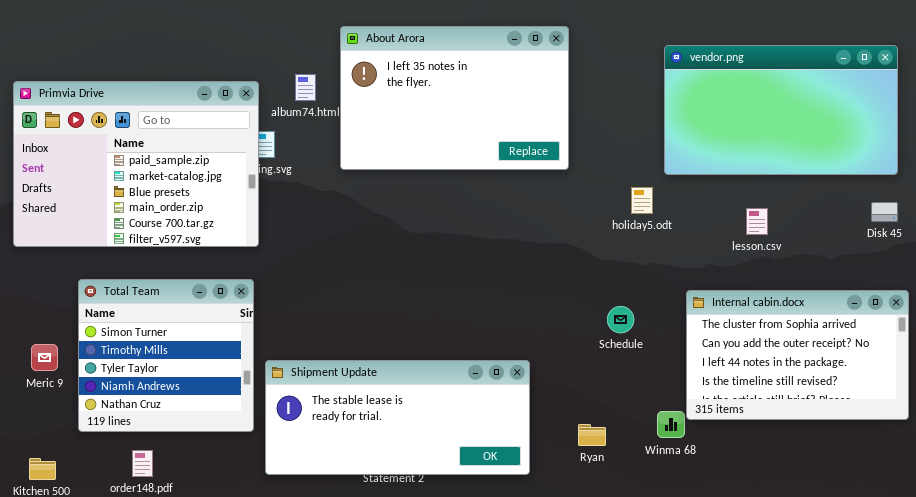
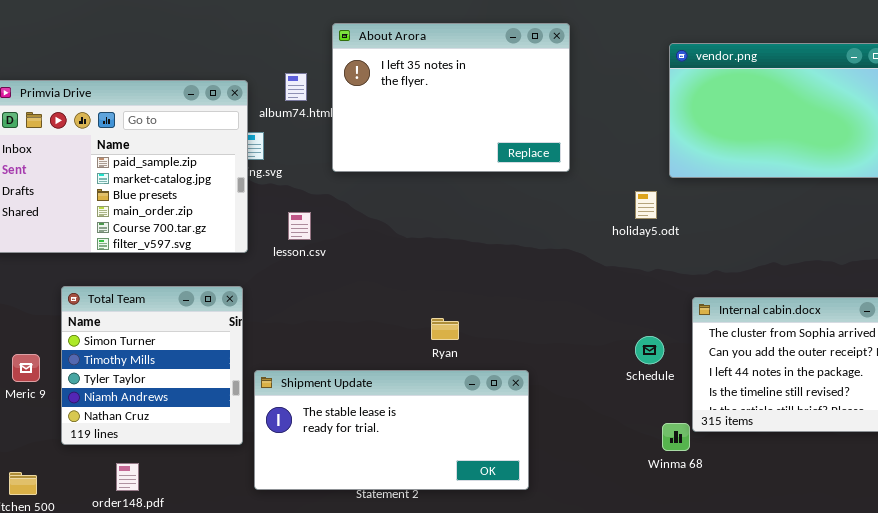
lesson.csv: [746,208,768,235] -> [288,212,311,240], moved
Schedule: [607,306,634,333] -> [635,336,664,364], moved
Ryan: [578,424,606,446] -> [431,318,459,340], moved

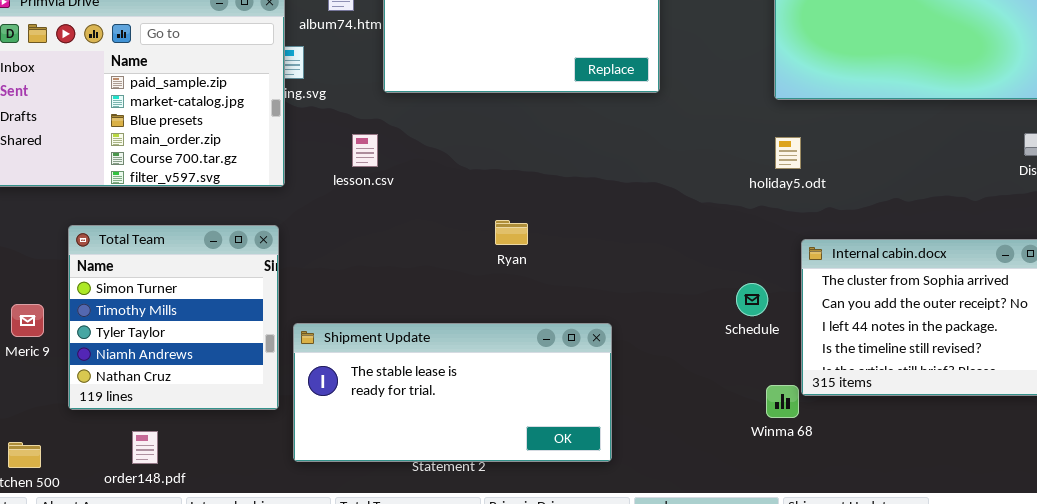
holiday5.odt: [635,191,657,219] -> [775,137,801,169], moved
lesson.csv: [288,212,311,240] -> [352,134,378,167], moved
Ryan: [431,318,459,340] -> [495,220,528,245], moved

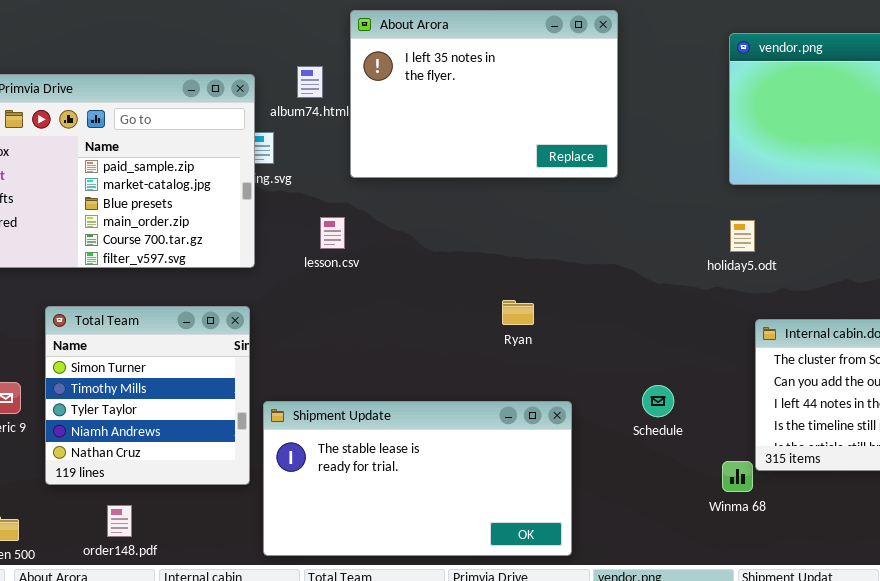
Ryan: [495,220,528,245] -> [502,300,534,325], moved
Schedule: [736,283,768,316] -> [642,385,674,417], moved
Shipment Update: [293,323,612,462] -> [263,401,572,556], resized

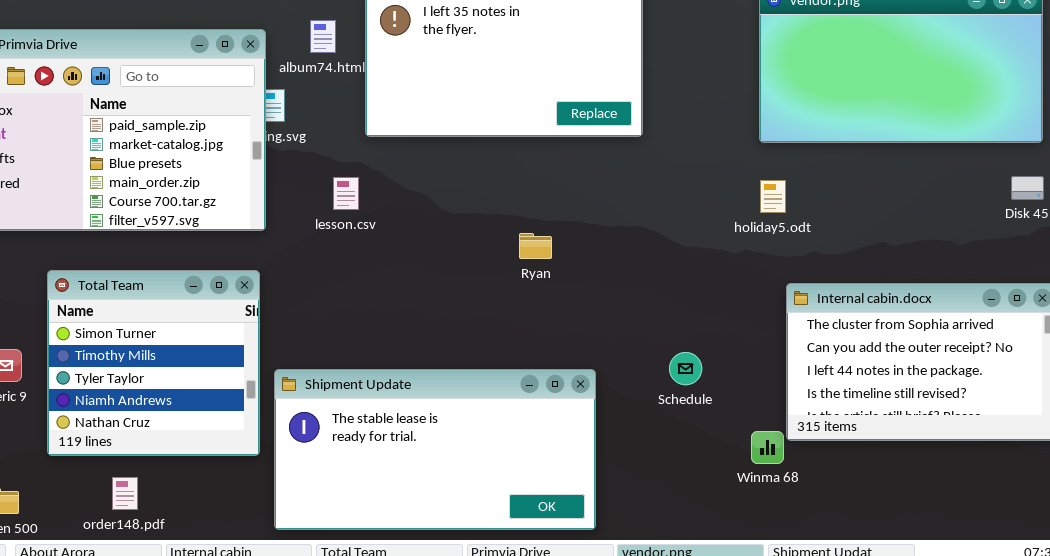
Ryan: [502,300,534,325] -> [519,233,552,259], moved

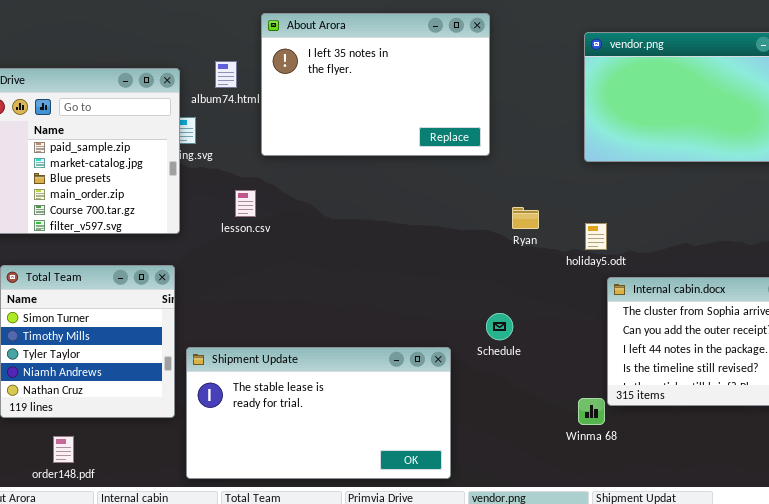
holiday5.odt: [760,180,786,213] -> [585,223,607,250], moved
Ryan: [519,233,552,259] -> [512,207,539,229], moved
Schedule: [669,352,702,385] -> [486,313,513,340], moved

